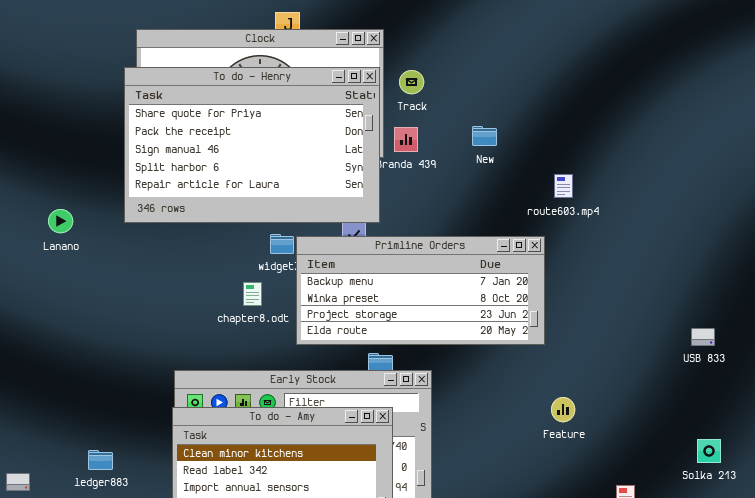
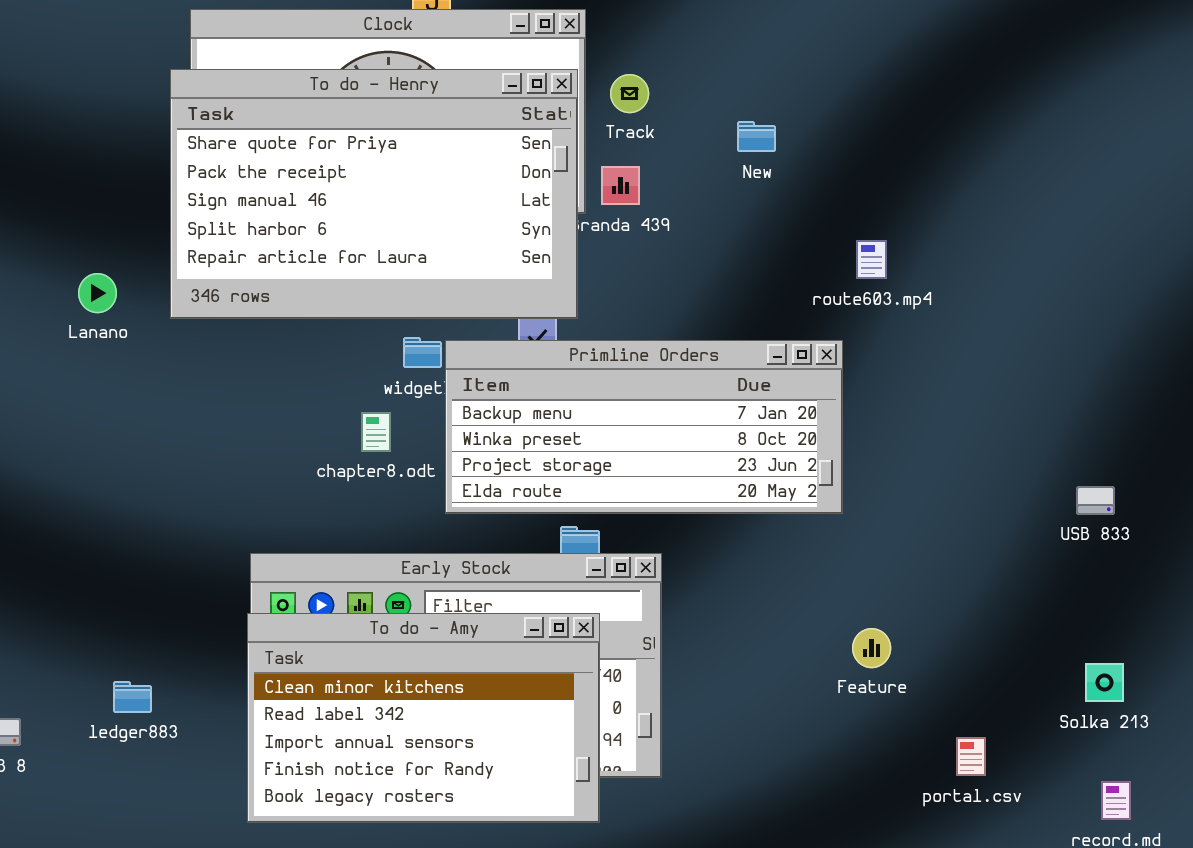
New: [472,126,497,146] -> [737,121,776,152], moved
Lanano: [48,209,73,233] -> [78,273,117,313], moved
Feature: [551,397,575,422] -> [852,628,891,668], moved

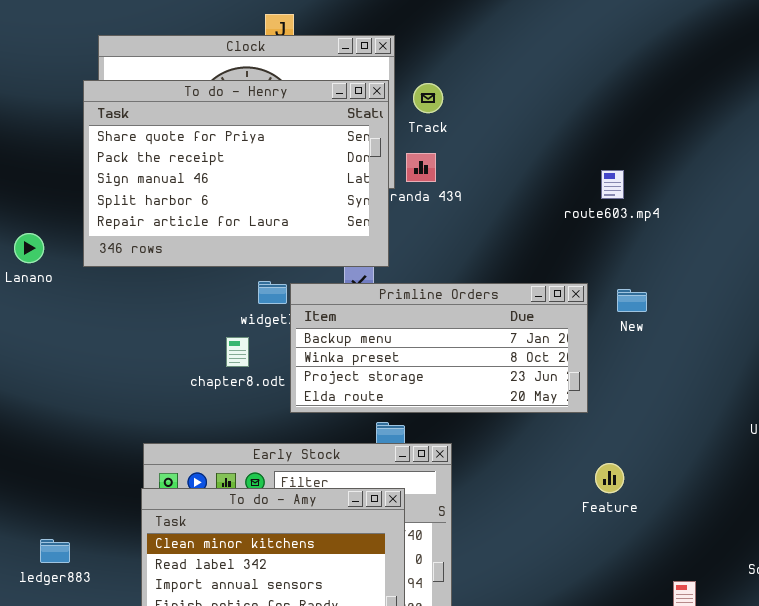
New: [737,121,776,152] -> [617,289,647,312], moved
route603.mp4: [856,240,887,279] -> [601,170,624,199], moved
Feature: [852,628,891,668] -> [595,463,624,493], moved

